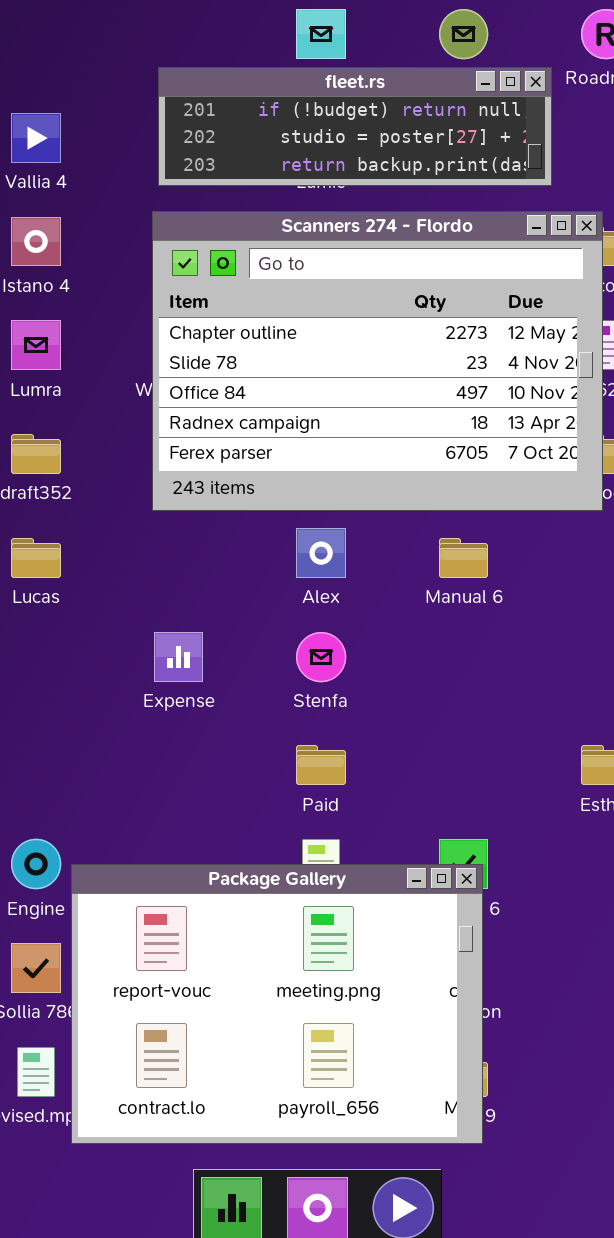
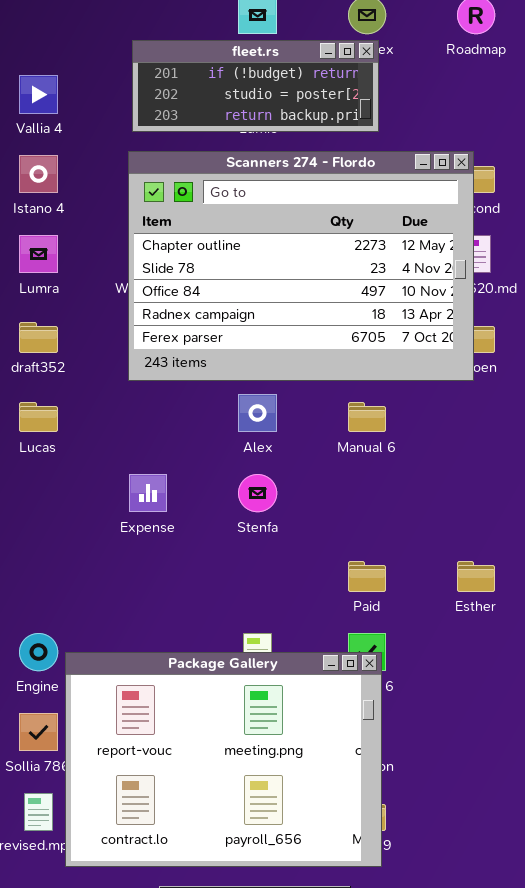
fleet.rs: [158,67,552,186] -> [132,40,379,132], resized
Paid: [296,745,346,785] -> [348,561,386,592], moved

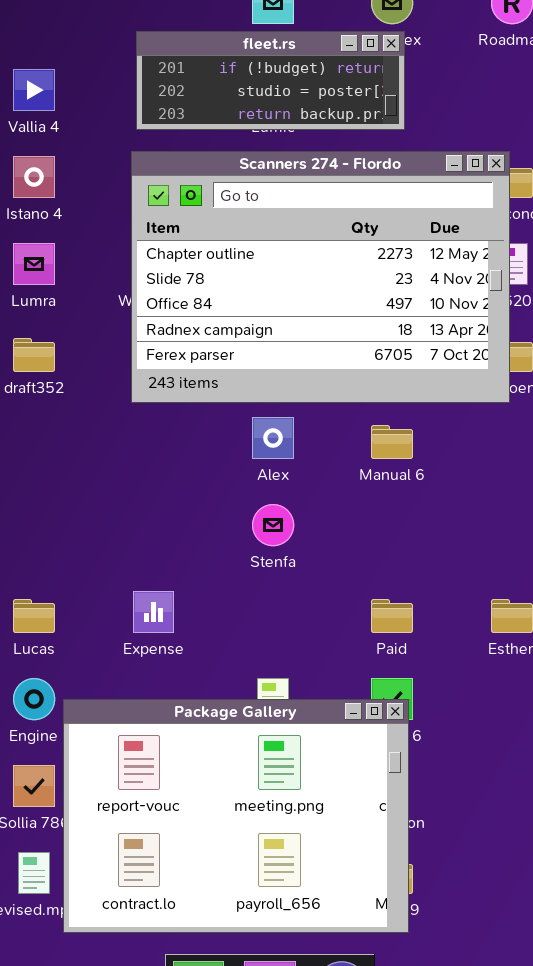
Lucas: [19,402,58,432] -> [13,599,55,633], moved
Expense: [129,474,167,512] -> [133,591,174,633], moved

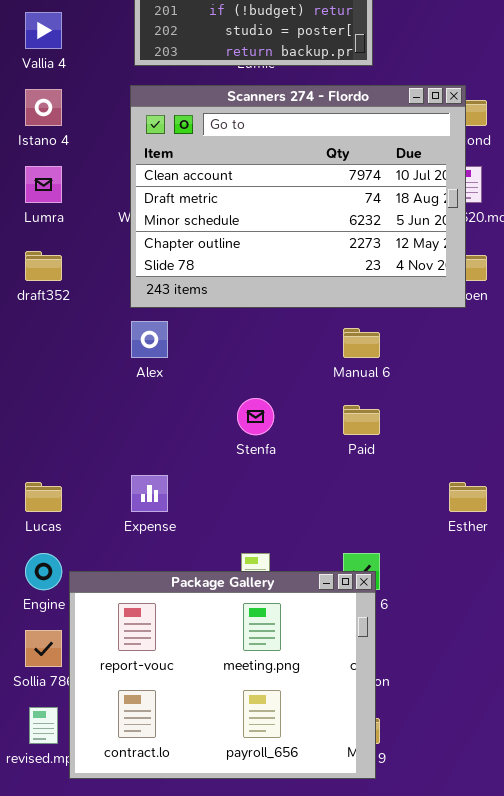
Scanners 274 - Flordo: [131,151,510,403] -> [130,85,466,308], scrolled up 3 rows
Alex: [252,417,294,459] -> [131,321,168,358], moved
Paid: [371,599,413,633] -> [343,405,380,435], moved

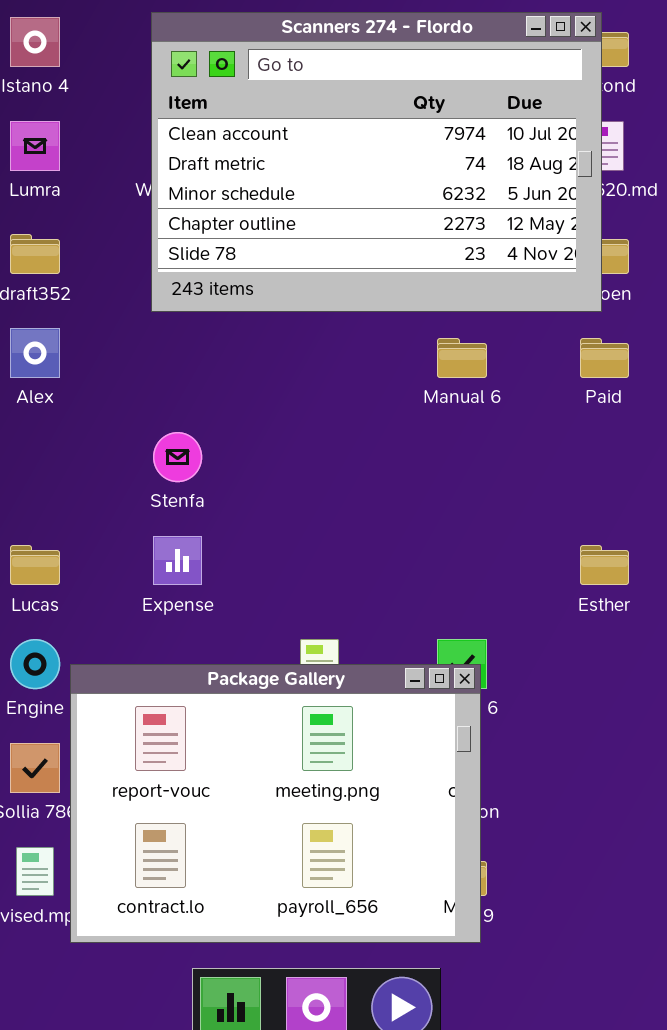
Alex: [131,321,168,358] -> [10,328,60,378], moved
Stenfa: [237,398,274,435] -> [153,432,202,482], moved
Paid: [343,405,380,435] -> [580,338,629,378], moved

